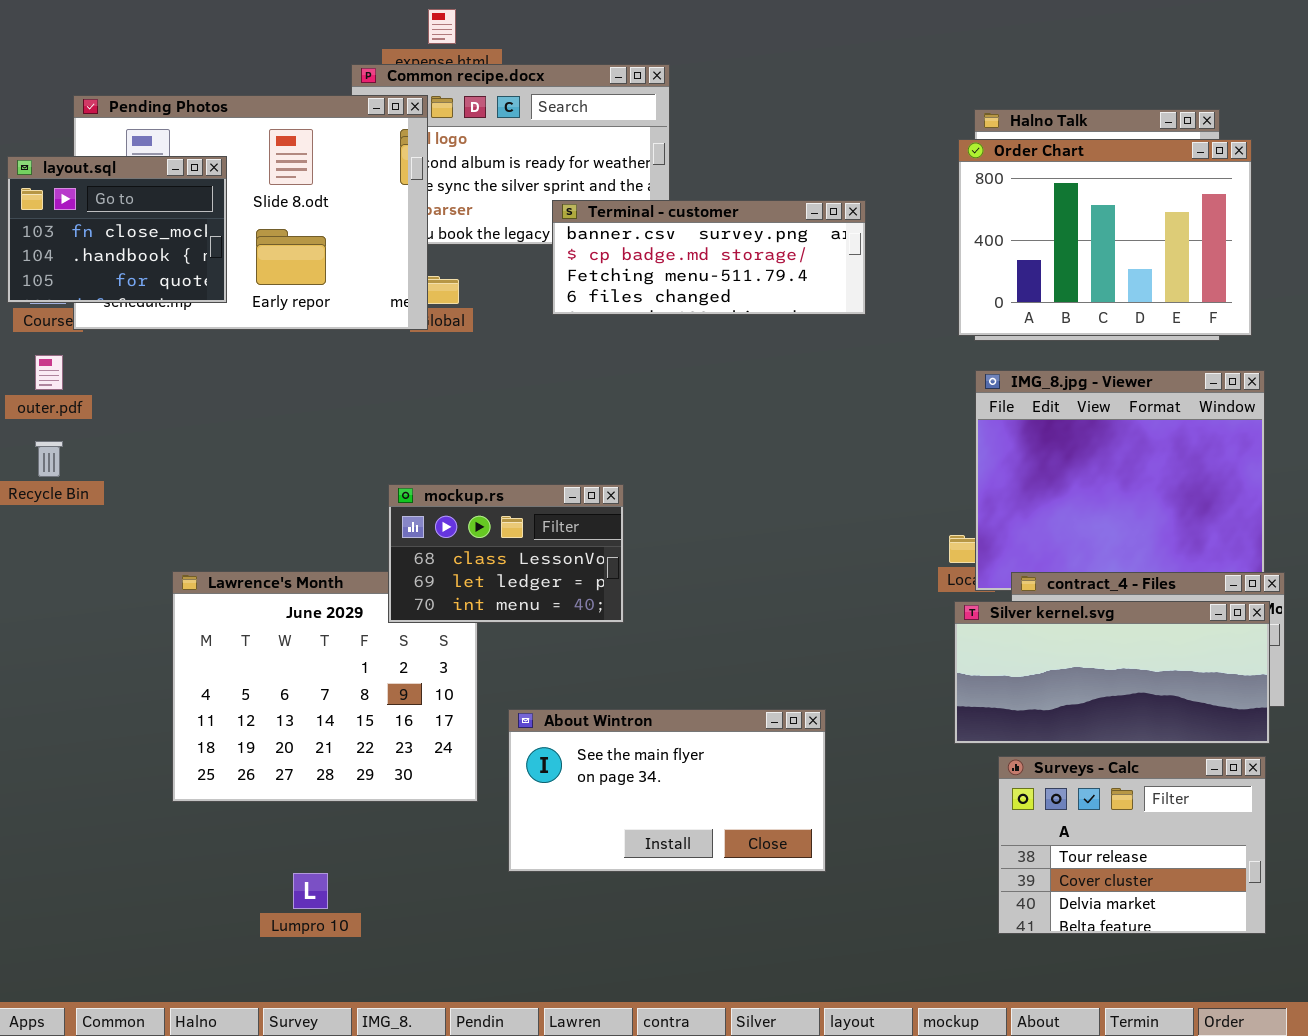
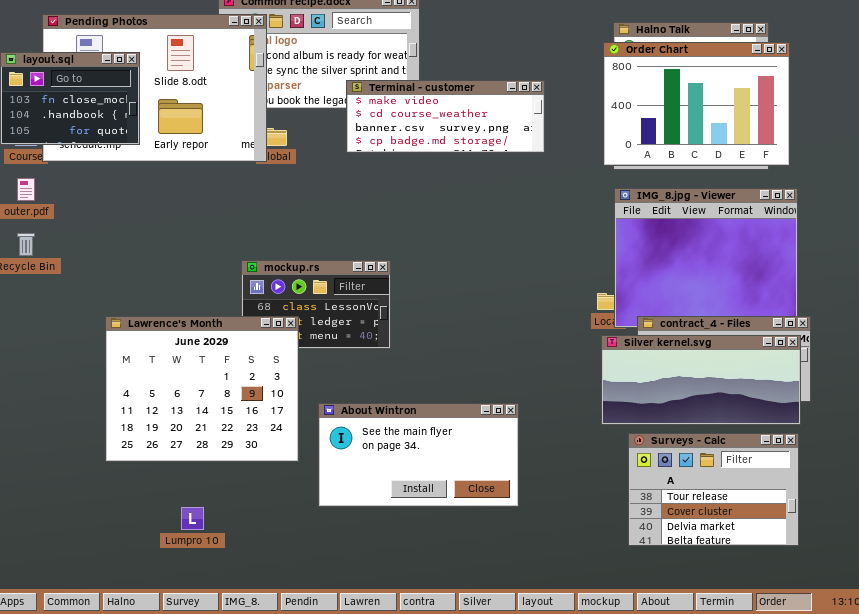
Terminal - customer: [552,200,866,315] -> [346,80,545,153], scrolled up 2 rows
Lawrence's Month: [172,571,478,802] -> [105,316,299,462], raised

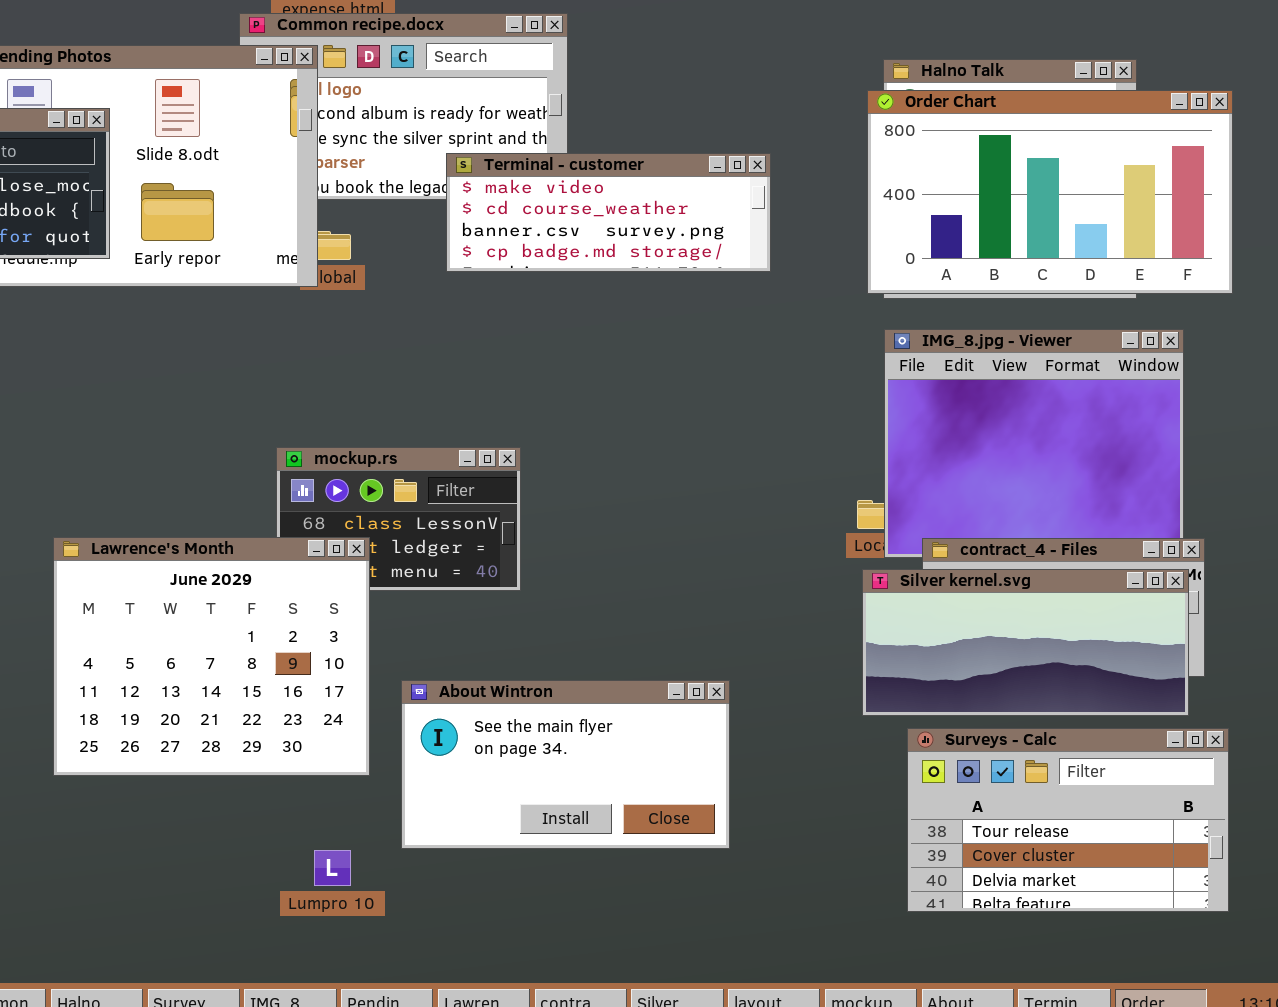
Order Chart: [603,42,790,166] -> [867,90,1233,294], resized
Surveys - Calc: [628,433,799,546] -> [907,728,1229,912], resized
Lumpro 10: [181,507,204,530] -> [314,850,351,886], moved

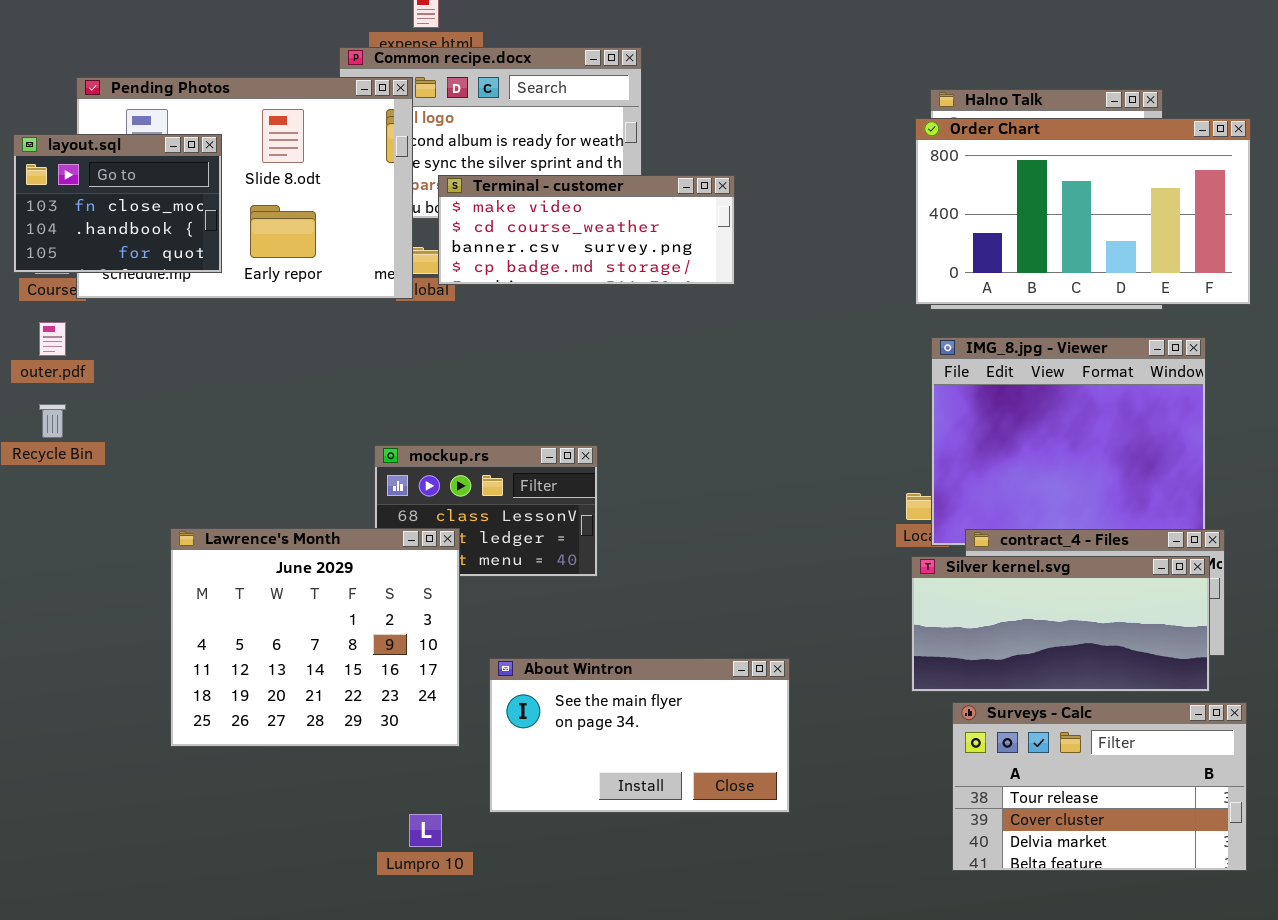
Terminal - customer: [446,153,771,272] -> [438,175,735,285], moved

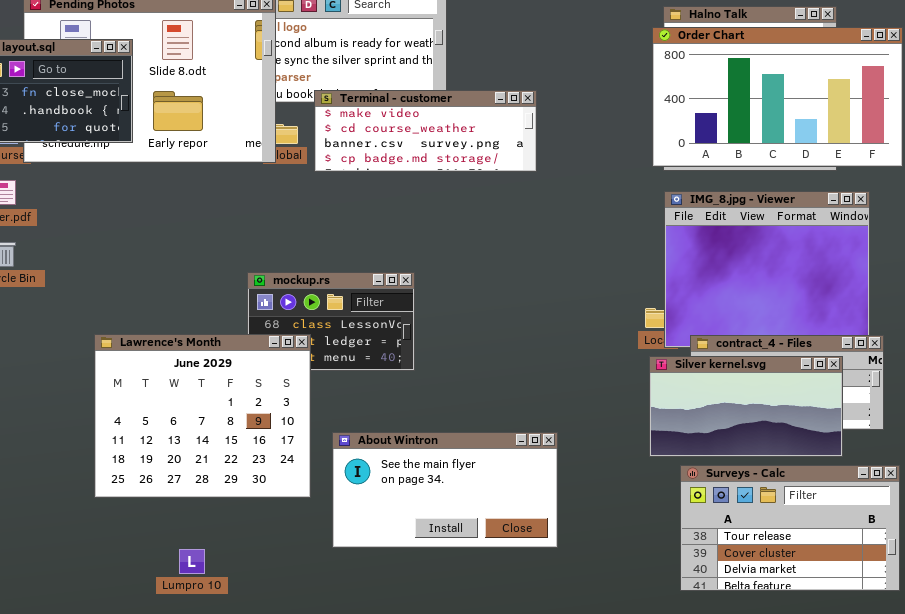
Terminal - customer: [438,175,735,285] -> [314,90,537,172], moved
Silver kernel.svg: [911,556,1210,692] -> [649,356,843,457], resized
Lumpro 10: [409,814,442,847] -> [179,549,205,574], moved

